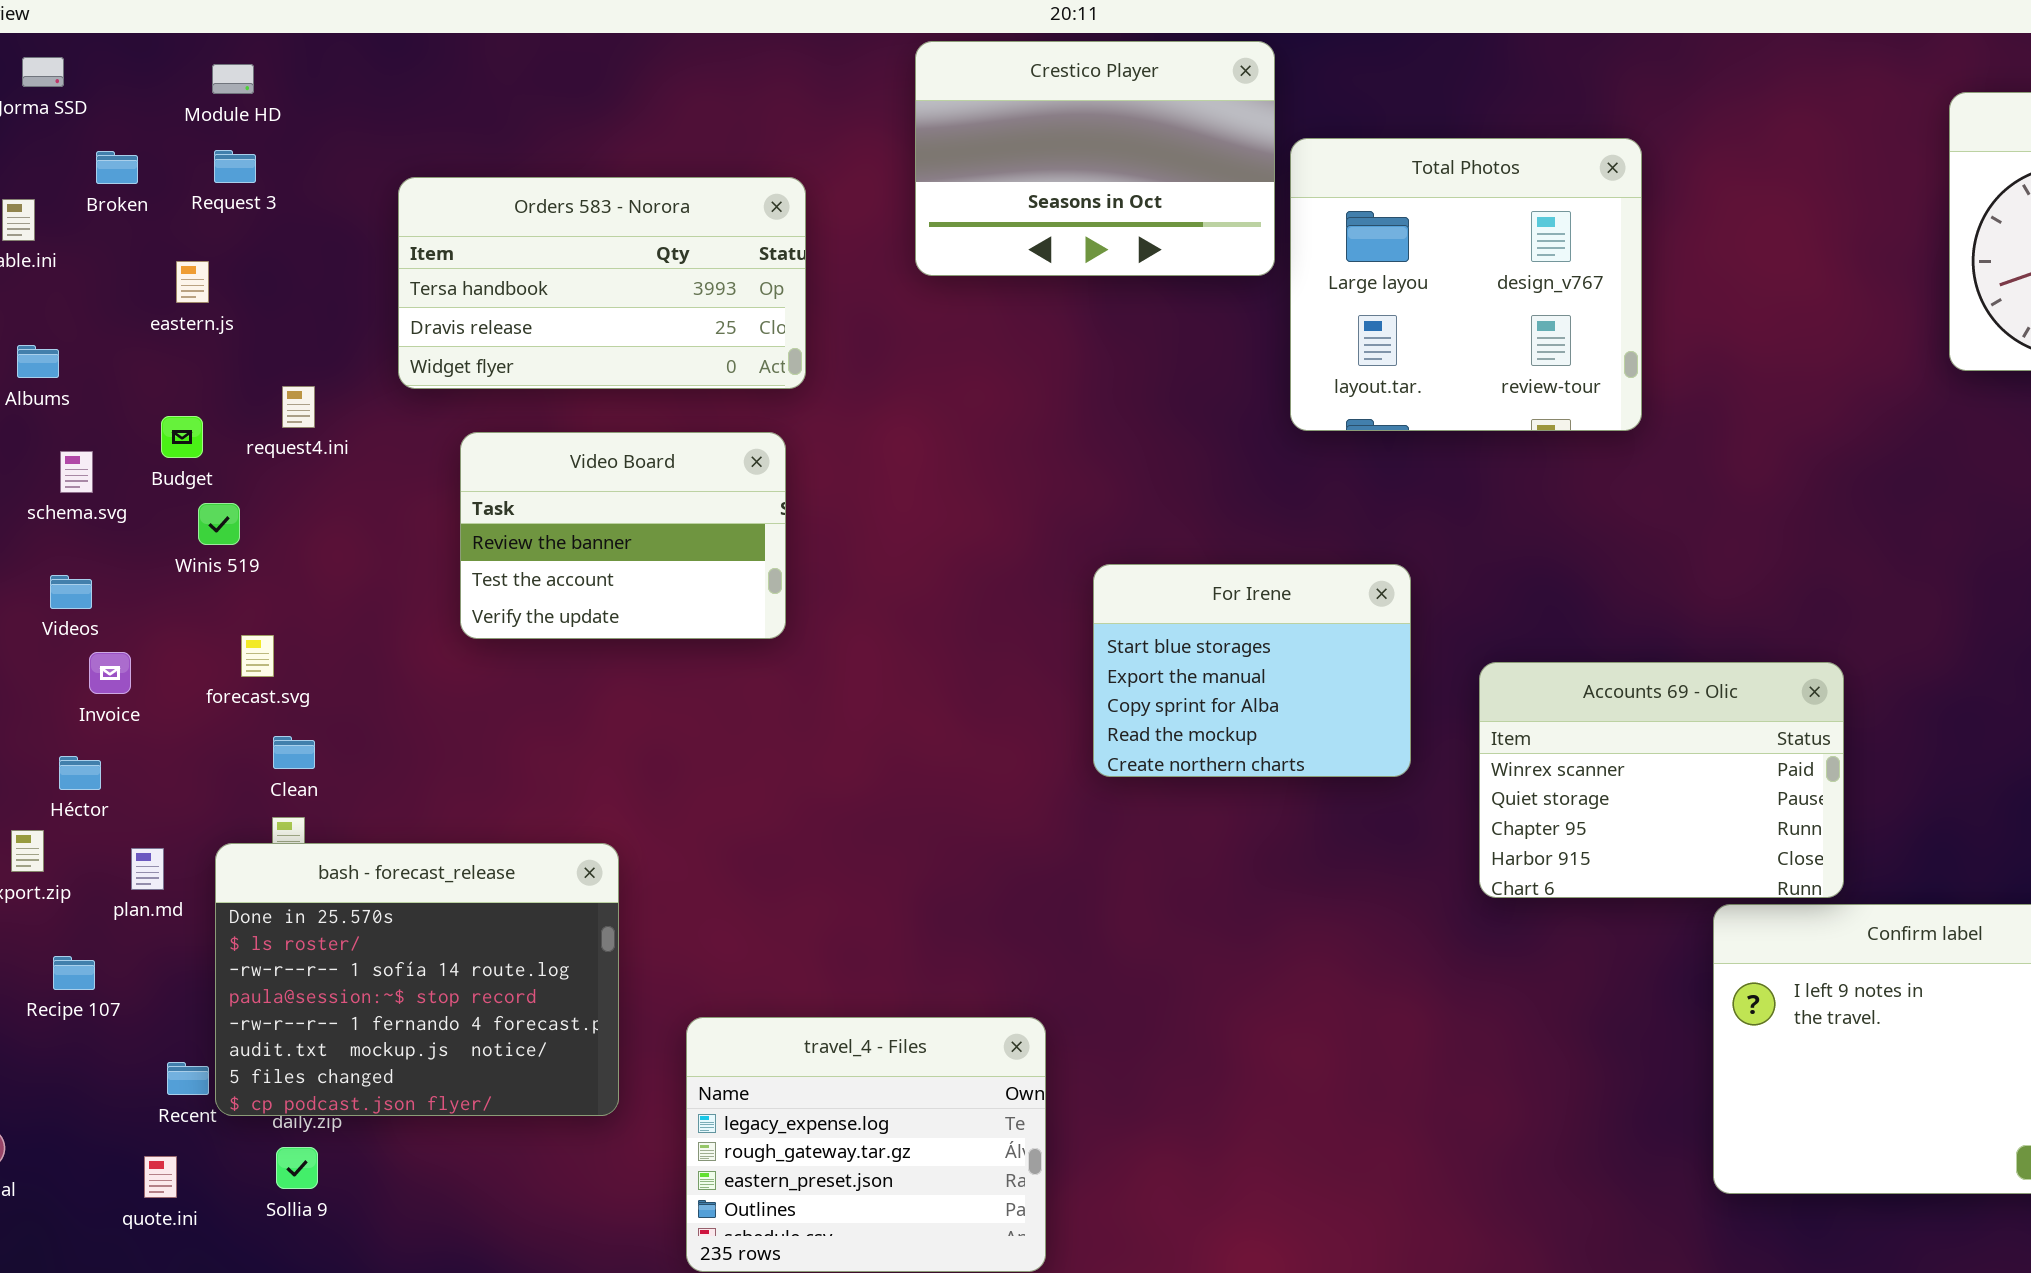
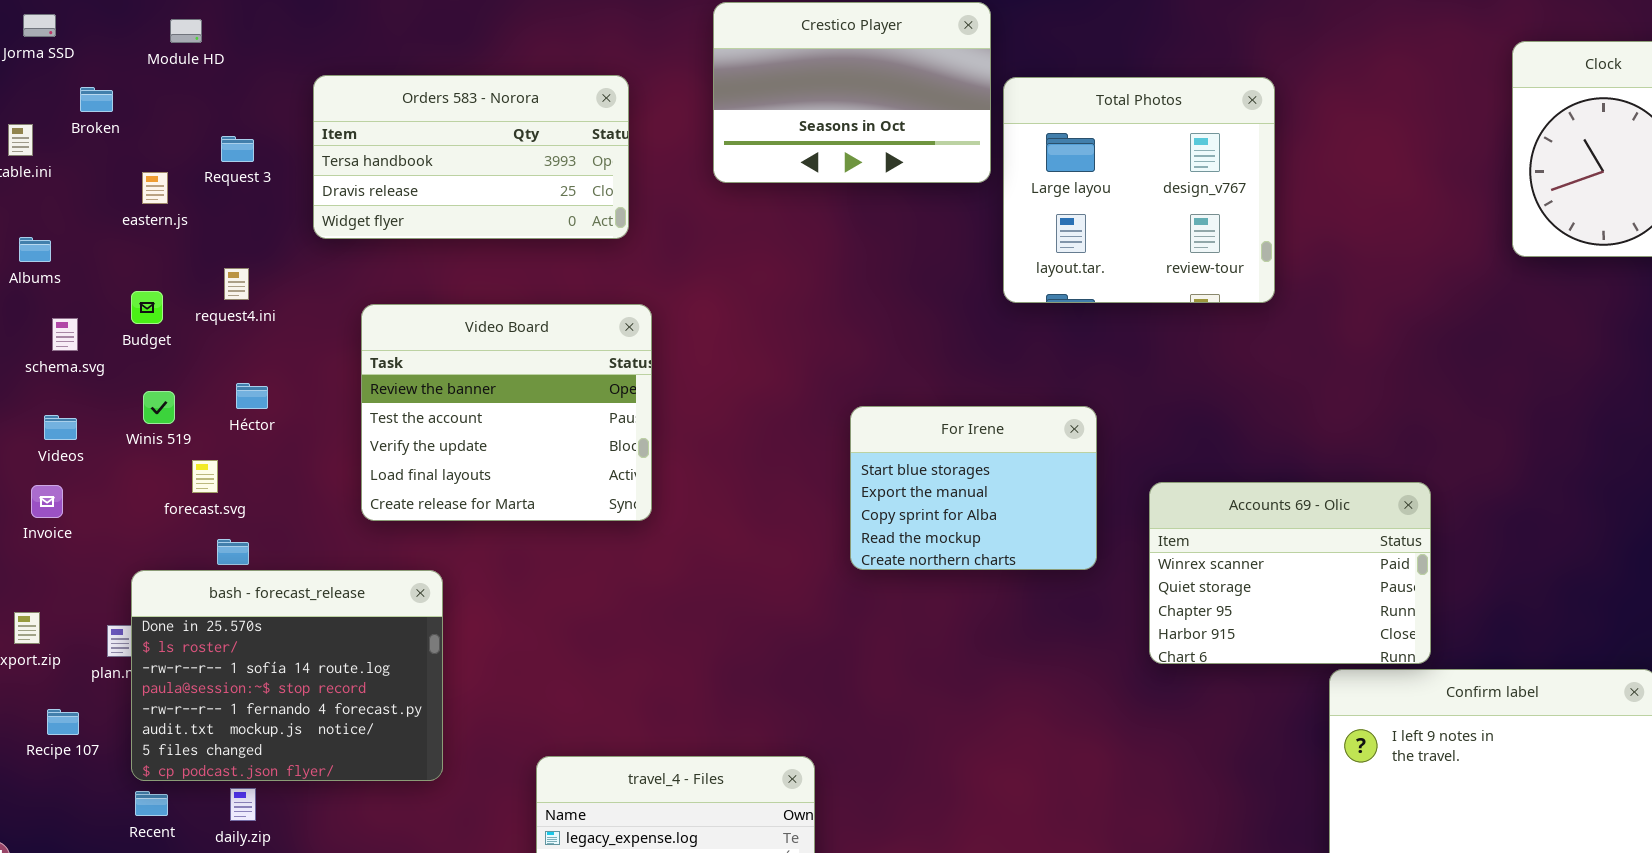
Request 3: [214,150,256,183] -> [221,136,254,162], moved
Orders 583 - Norora: [398,177,806,389] -> [313,75,629,239], moved
Video Board: [460,432,786,639] -> [361,304,652,521], resized
Winis 519: [198,503,240,545] -> [143,391,175,424], moved
Invoice: [89,652,131,694] -> [31,485,63,518], moved
Héctor: [59,756,101,790] -> [236,383,268,409], moved
bash - forecast_release: [215,843,619,1116] -> [131,570,443,781], moved

